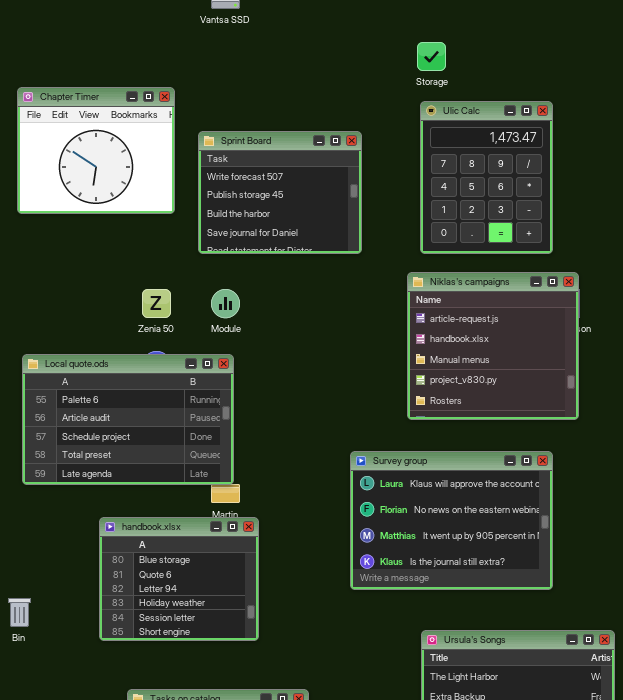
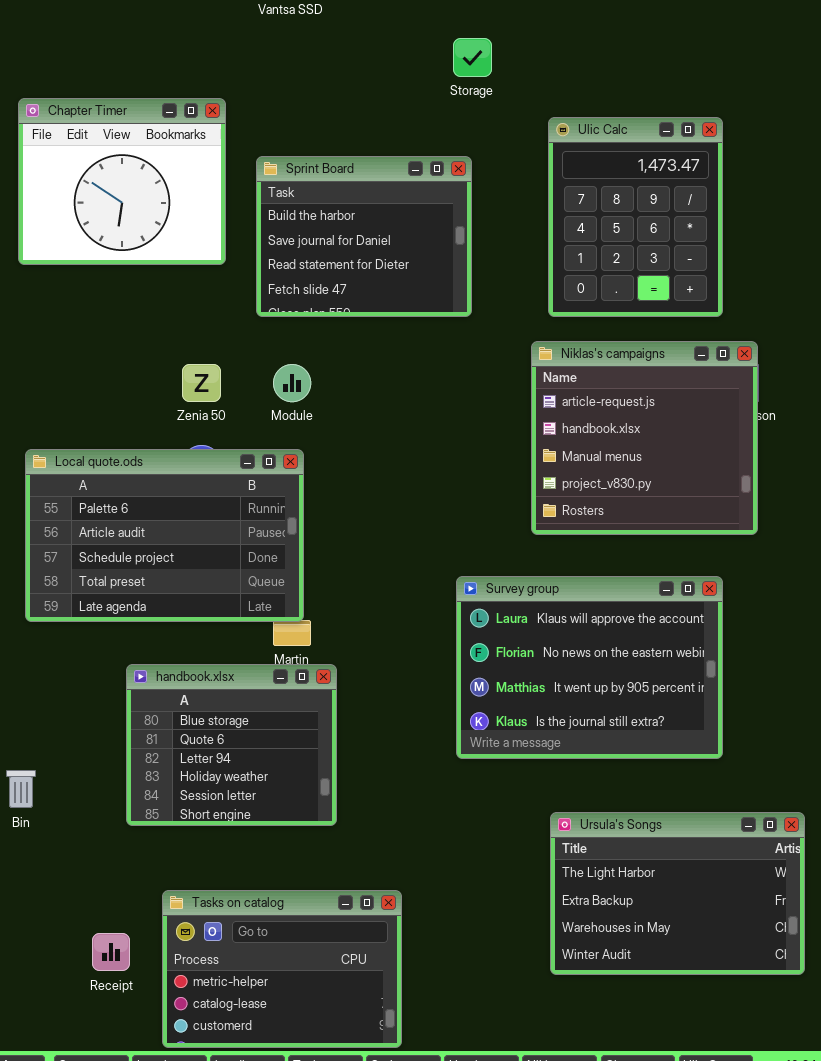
Storage: [417,42,446,71] -> [453,38,492,77], moved
Sprint Board: [198,131,362,254] -> [256,156,472,317], scrolled down 2 rows

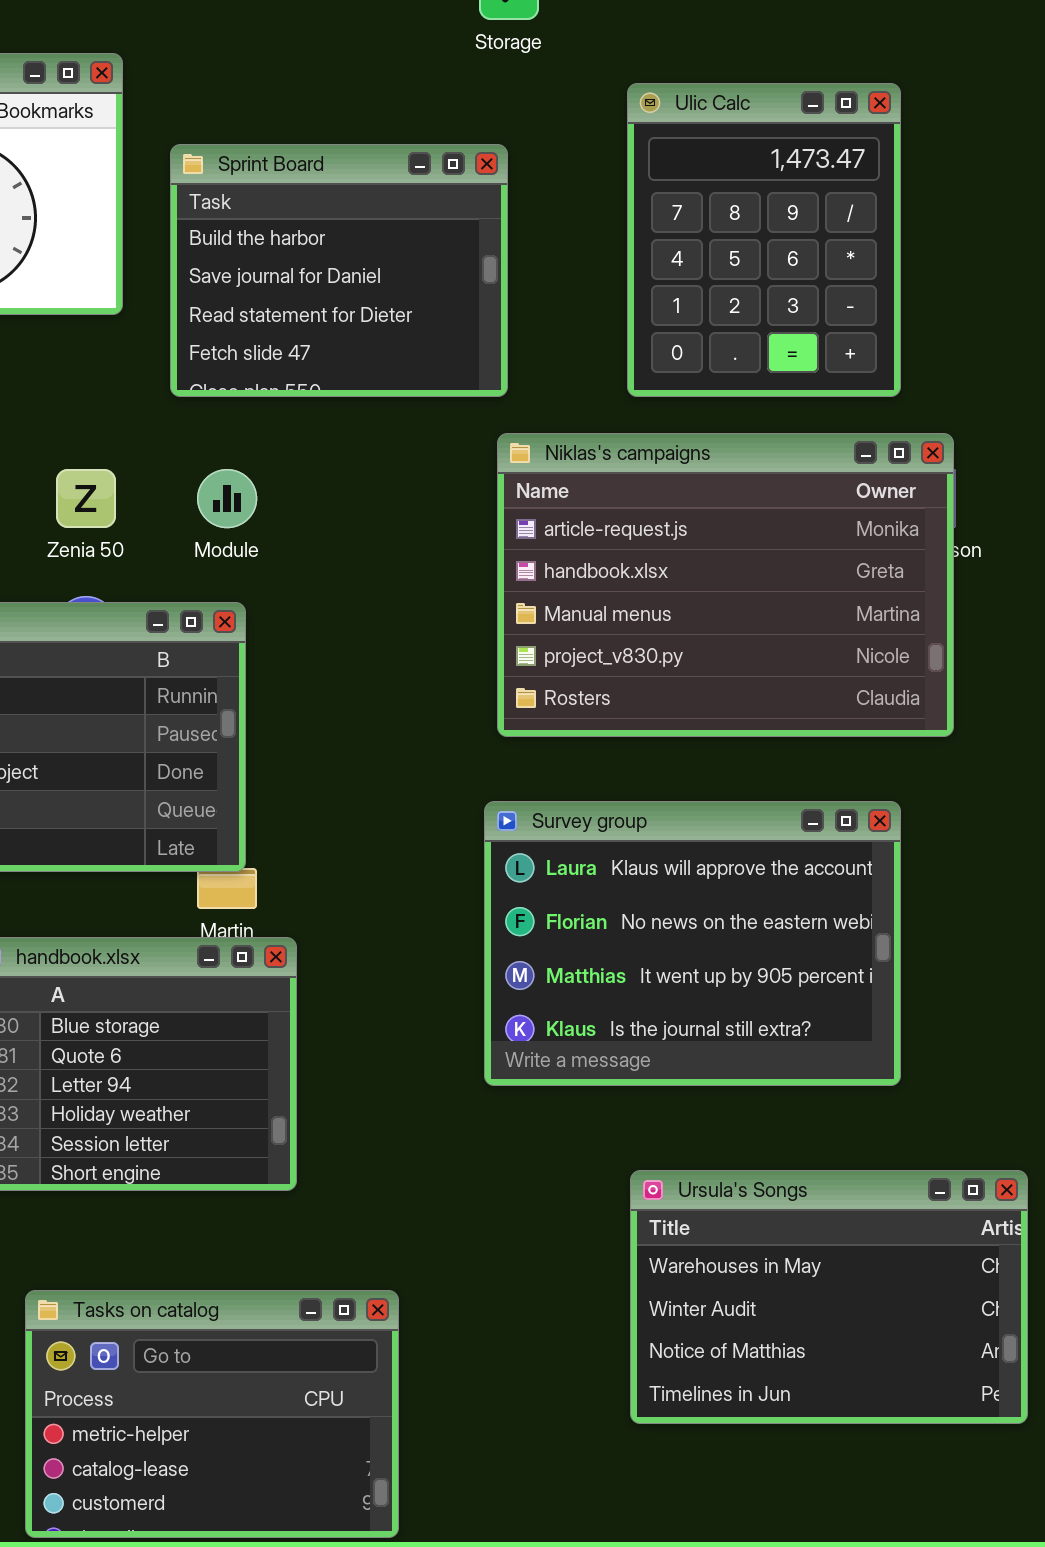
Niklas's campaigns: [531,341,758,535] -> [497,433,954,737], resized
Ursula's Songs: [550,812,805,975] -> [630,1170,1028,1424], scrolled down 2 rows

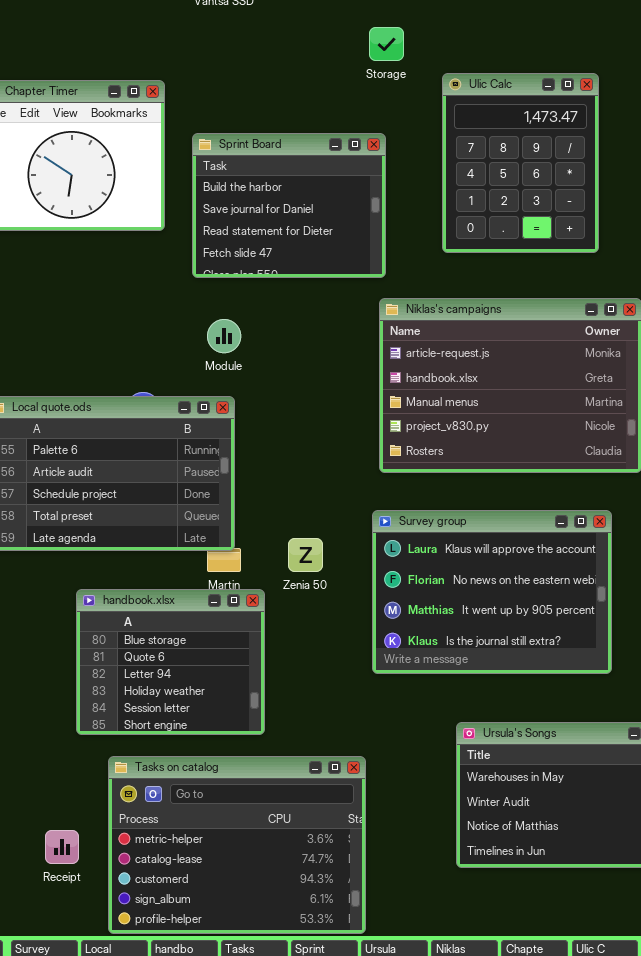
Ulic Calc: [627,83,901,397] -> [442,73,599,253], moved
Zenia 50: [56,469,116,528] -> [288,538,323,572], moved
Tasks on catalog: [25,1290,399,1538] -> [108,756,366,934], resized

